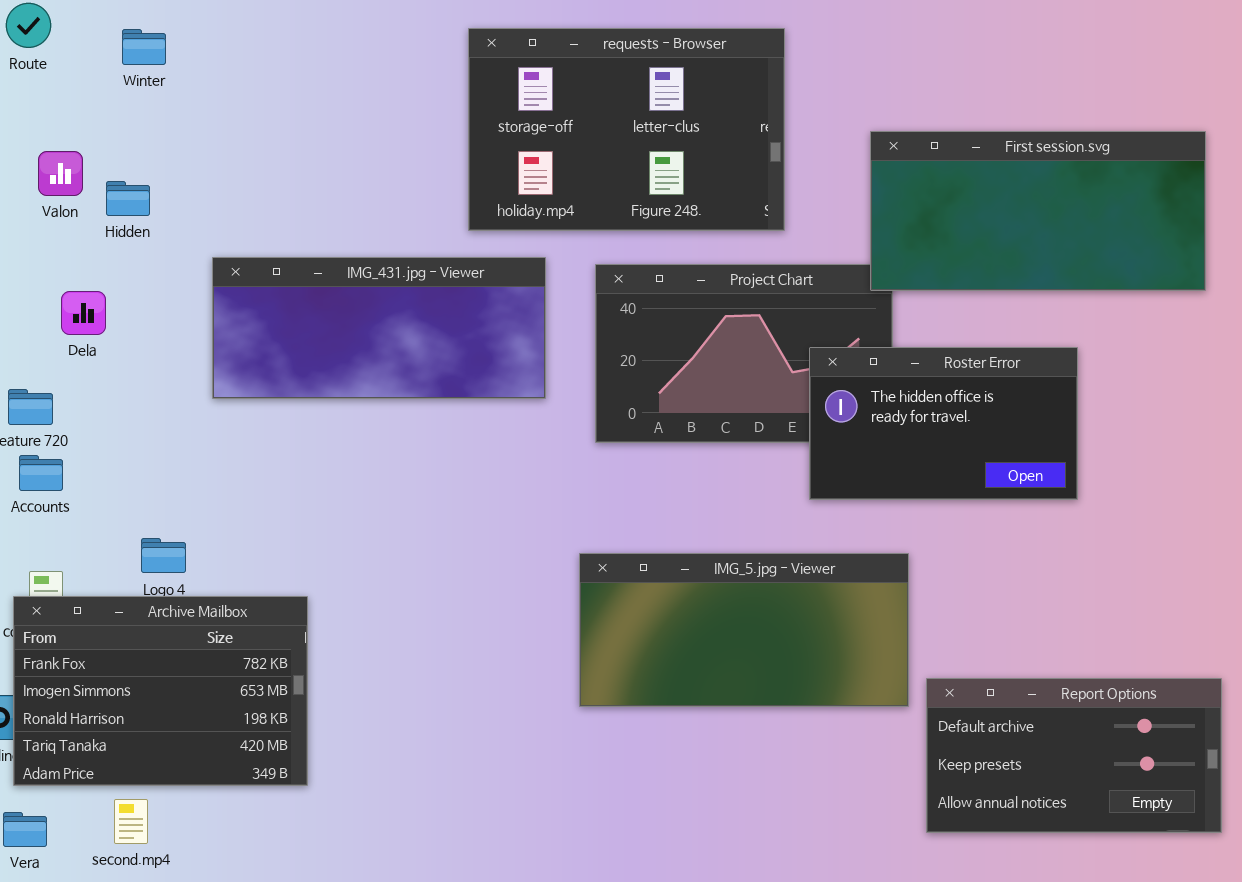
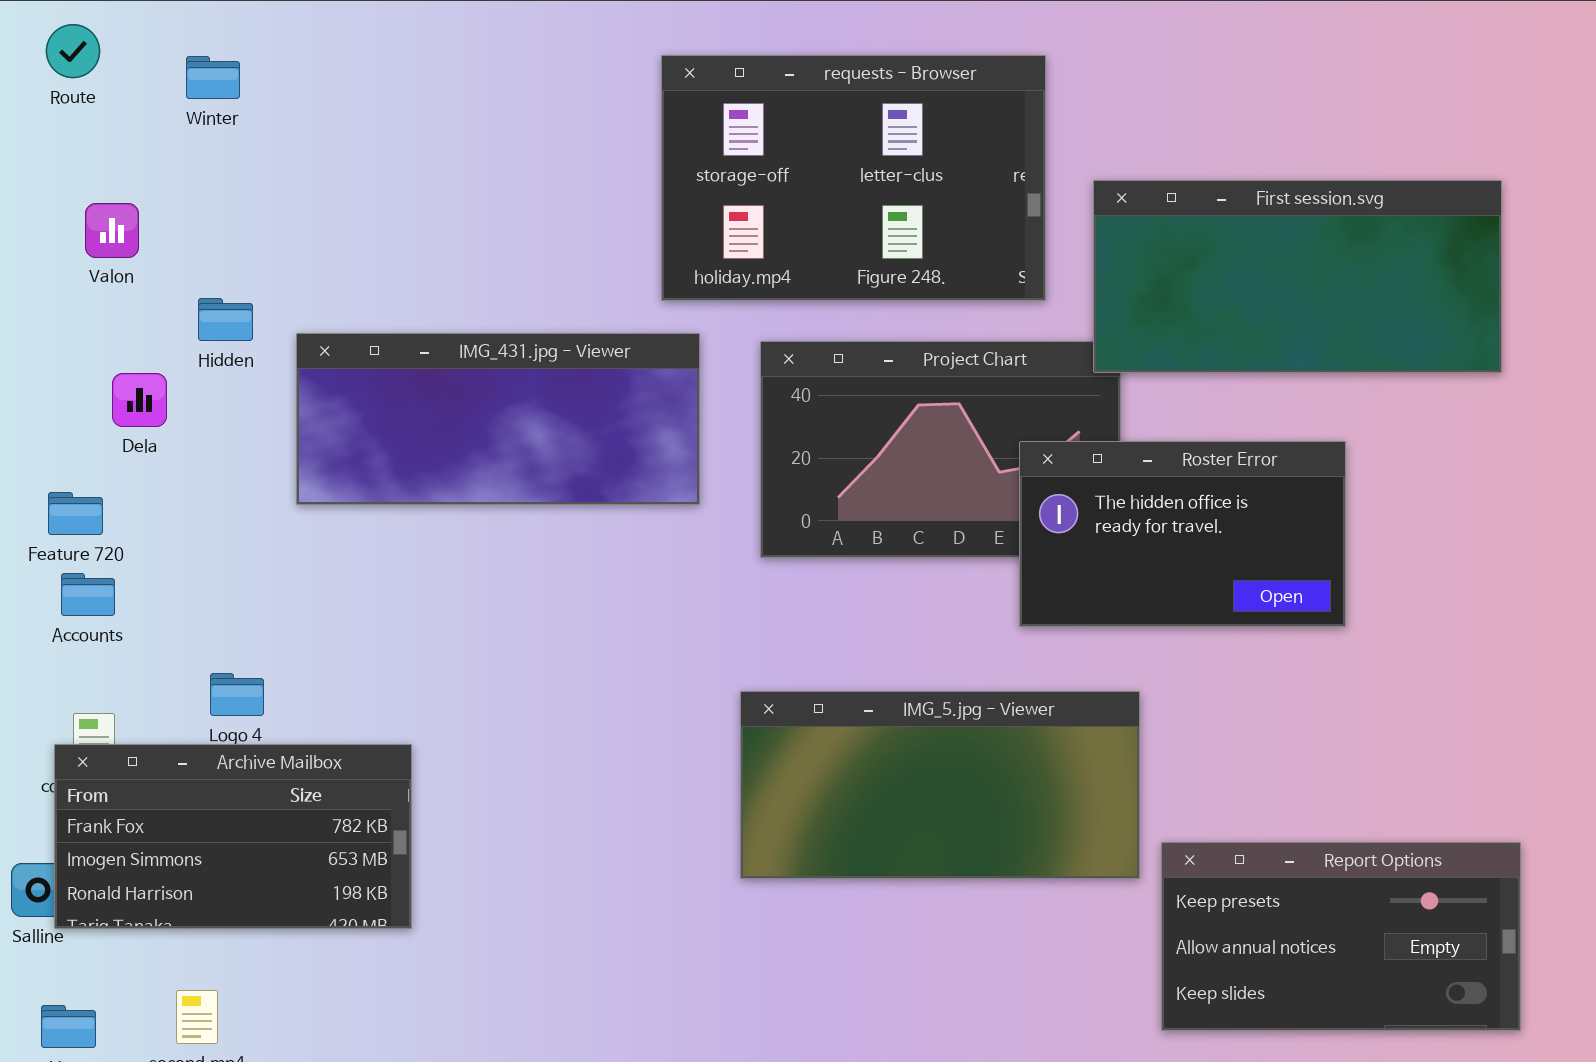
requests - Browser: [468,28,785,231] -> [661,55,1046,301], moved
Hidden: [106,181,150,216] -> [198,298,253,341], moved
Archive Mailbox: [13,596,308,786] -> [54,744,412,929], resized
Report Options: [926,678,1222,833] -> [1161,842,1521,1031], scrolled down 1 row

